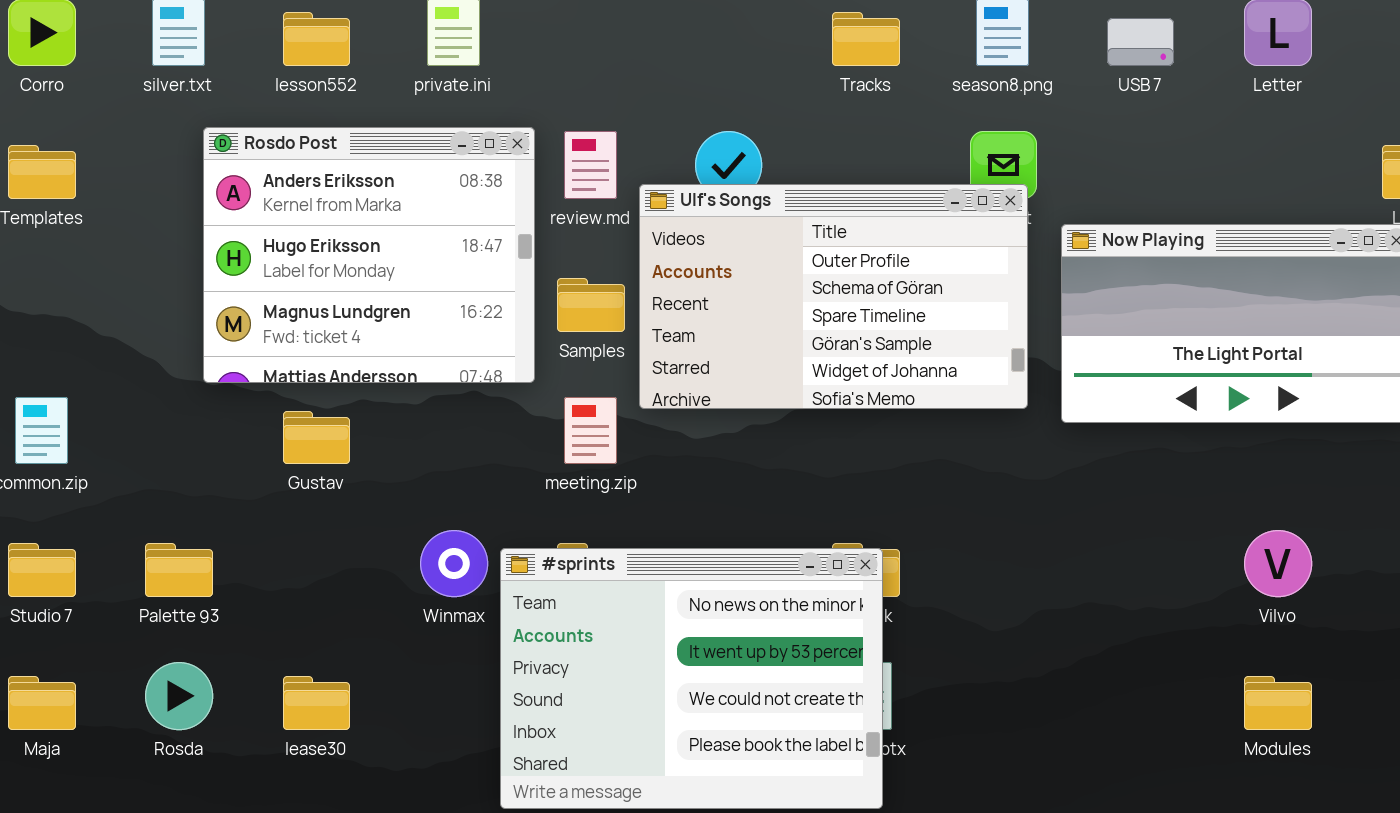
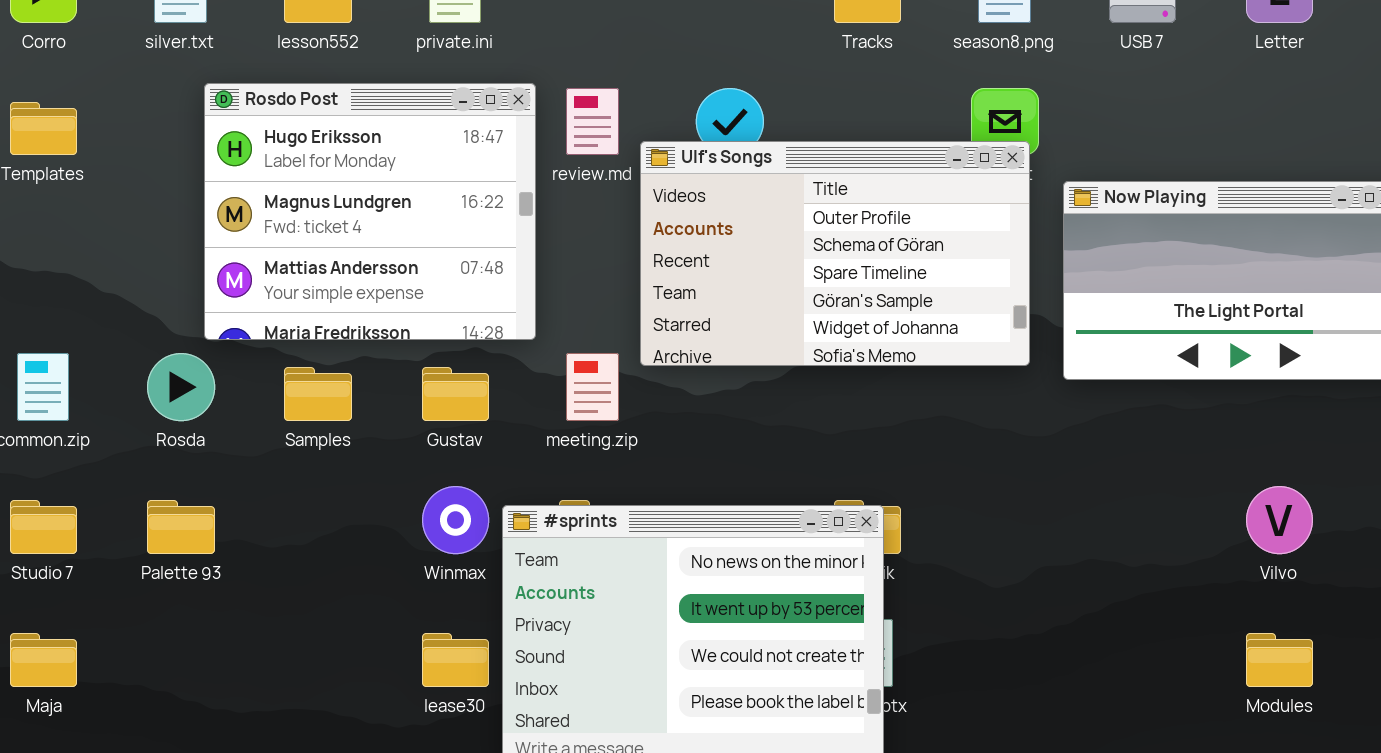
Rosdo Post: [203,127,535,383] -> [204,83,536,340], scrolled down 1 row
Samples: [557,278,625,332] -> [284,367,352,421], moved
Gustav: [283,411,350,464] -> [422,367,489,421], moved
Rosda: [145,662,213,730] -> [147,353,215,421], moved
lease30: [283,676,350,730] -> [422,633,489,687], moved

